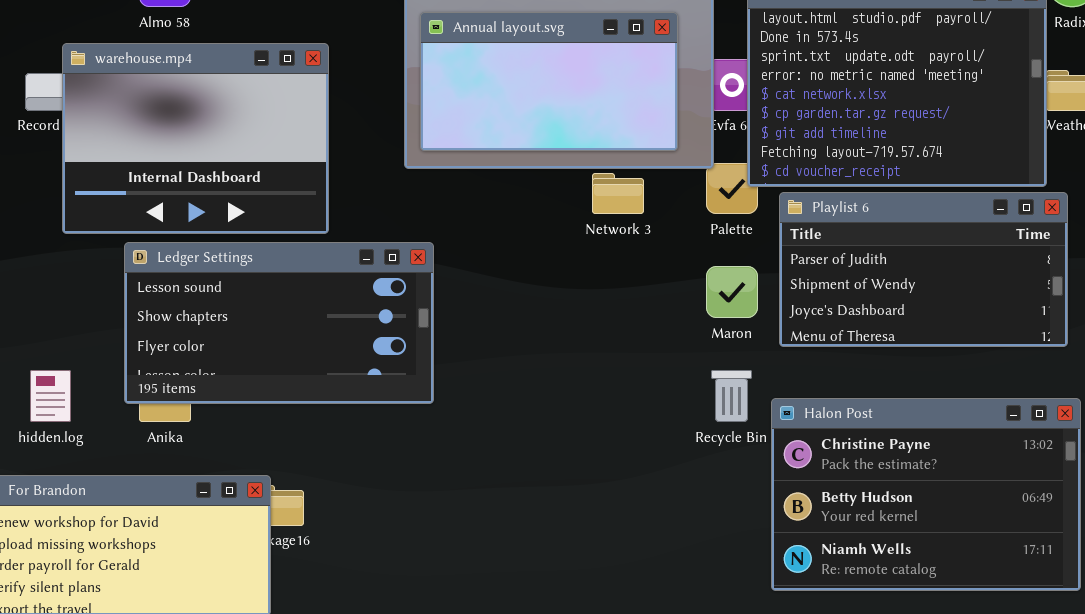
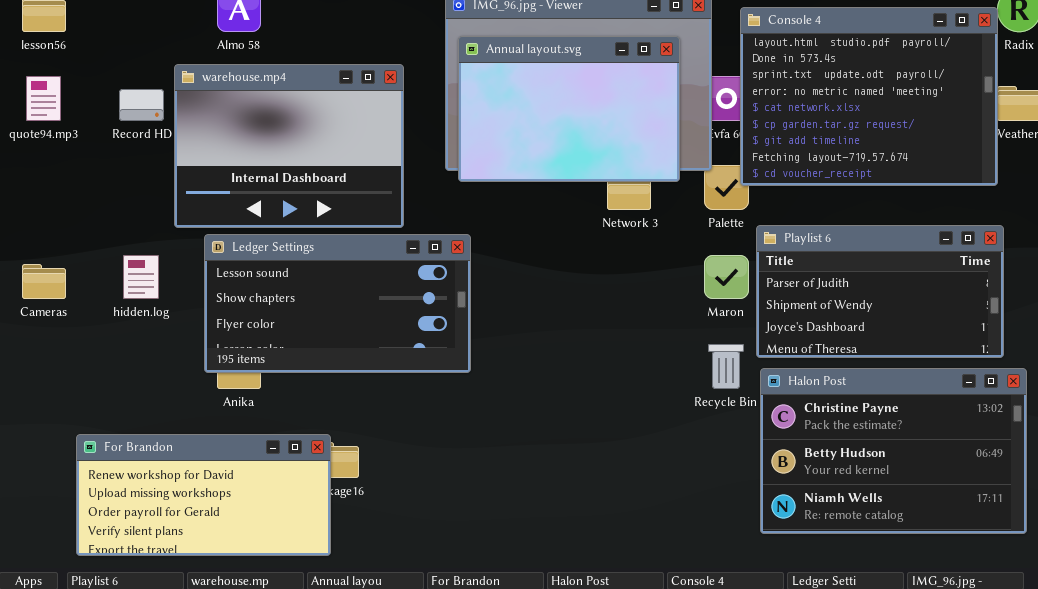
Annual layout.svg: [420,12,678,151] -> [458,36,680,182], resized
warehouse.mp4: [62,43,329,234] -> [174,64,404,228], moved
Playlist 6: [779,192,1068,347] -> [756,225,1004,358], moved
hidden.log: [30,370,71,422] -> [123,255,159,299], moved

